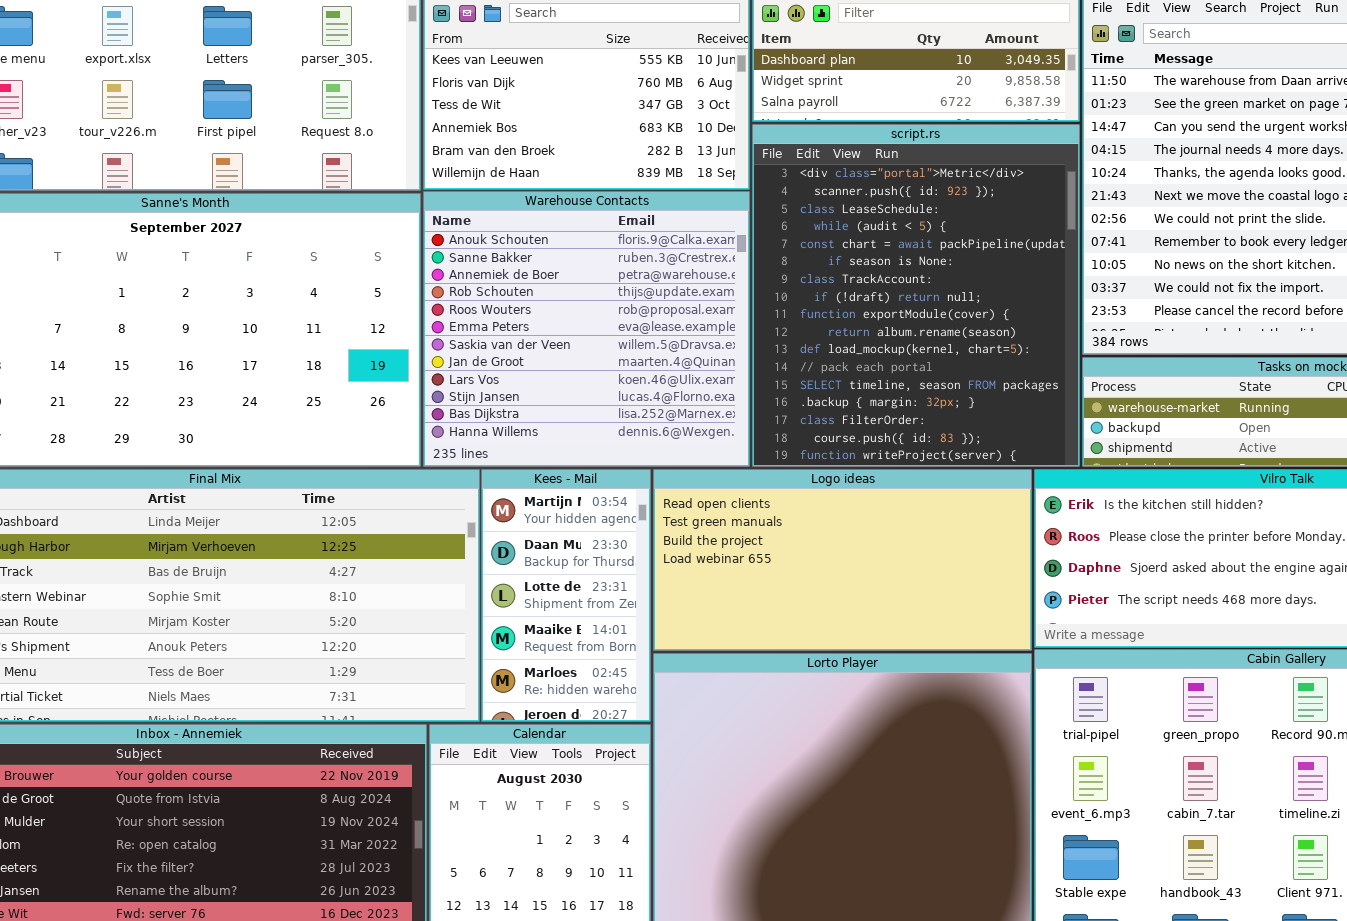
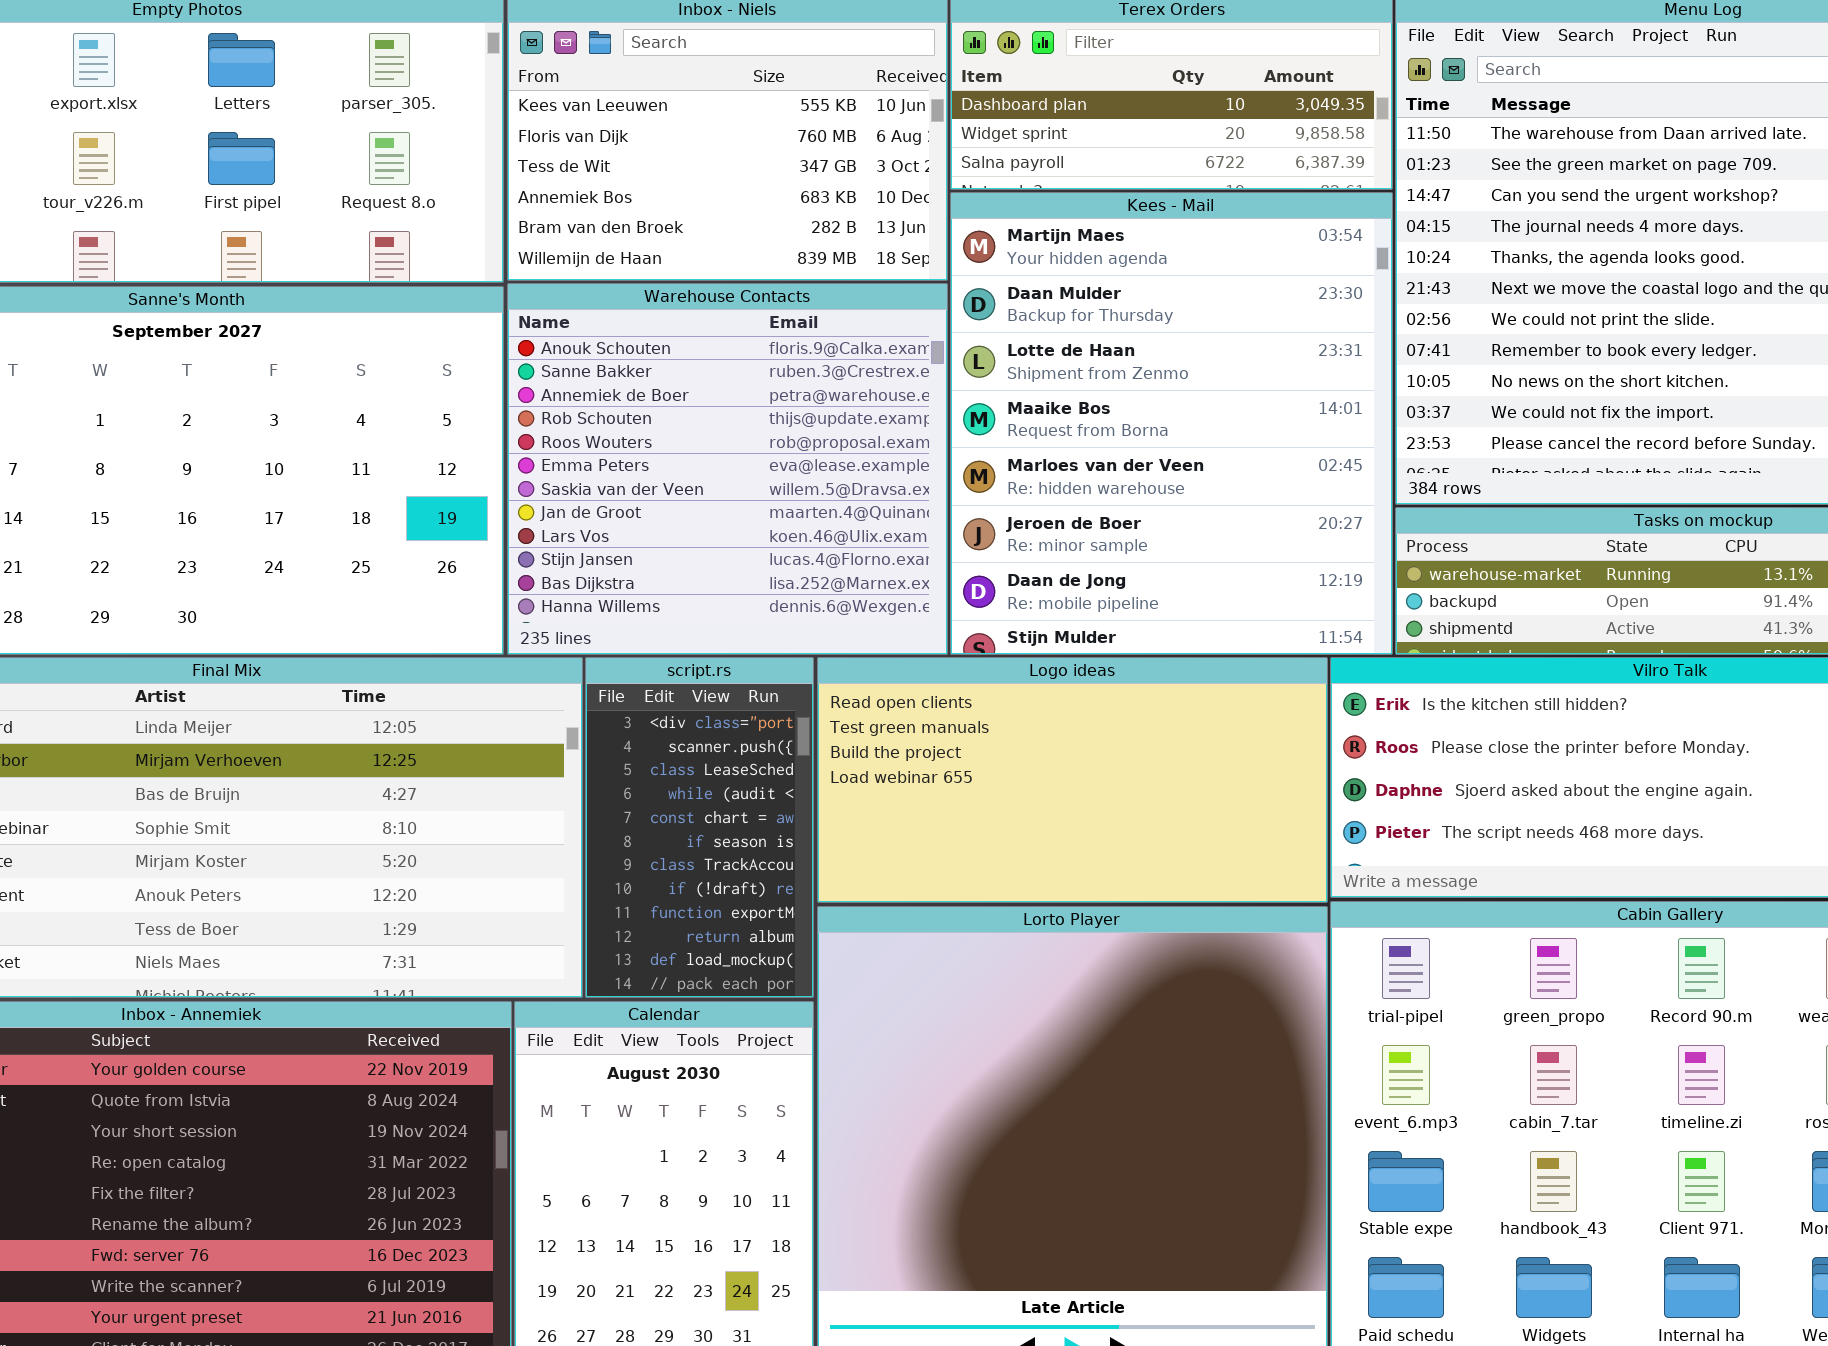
script.rs: [752,124,1080,467] -> [585,657,814,998], moved, resized
Kees - Mail: [481,469,651,722] -> [950,192,1393,655], moved, resized

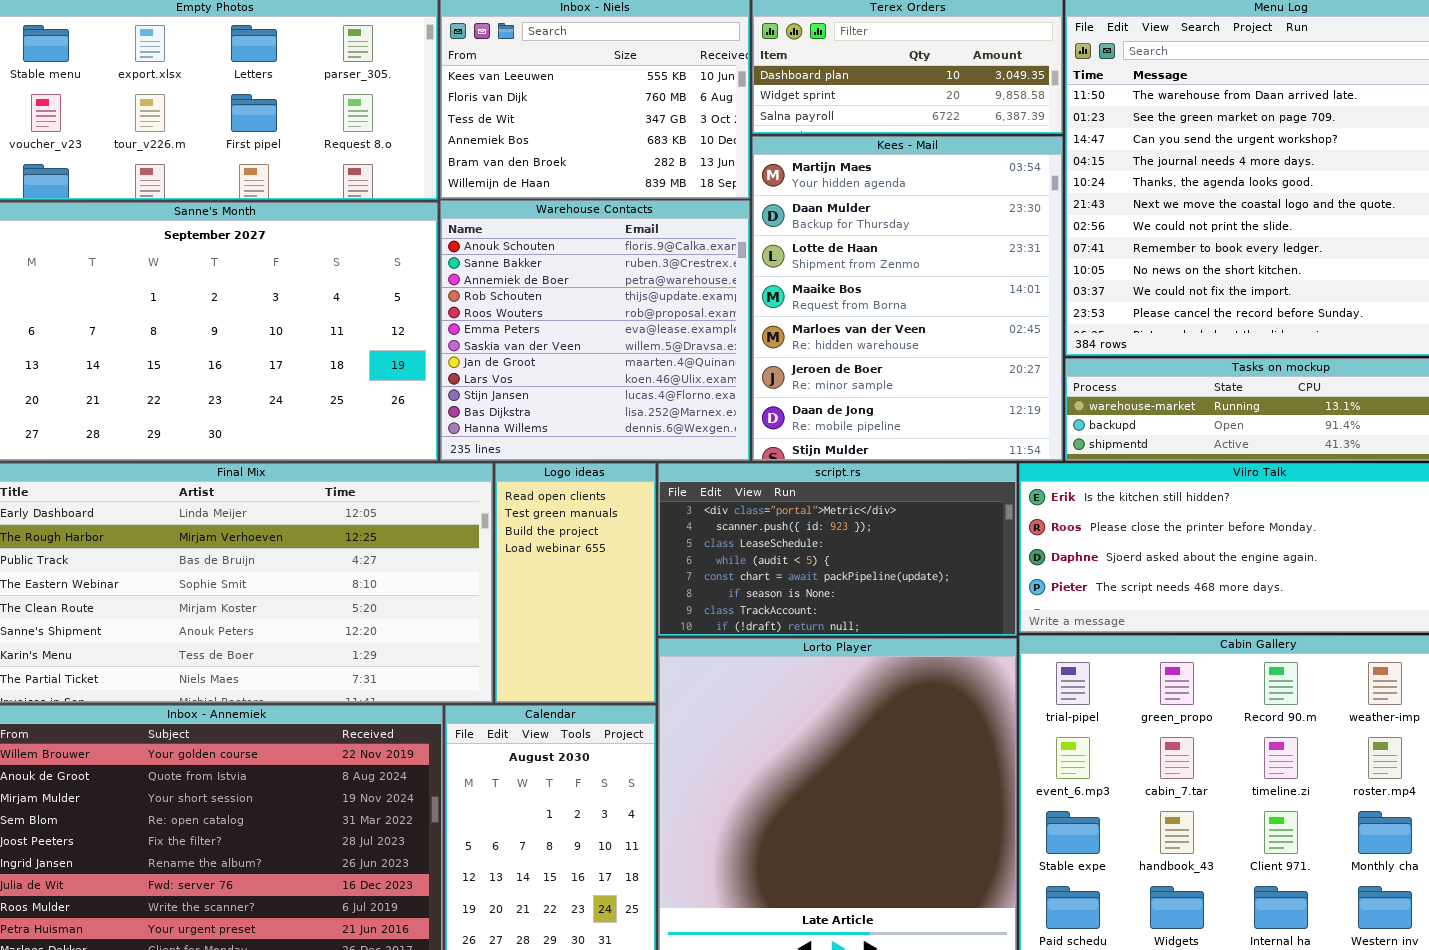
script.rs: [585,657,814,998] -> [658,463,1017,636], moved, resized
Logo ideas: [817,657,1328,903] -> [495,463,656,703], moved, resized

